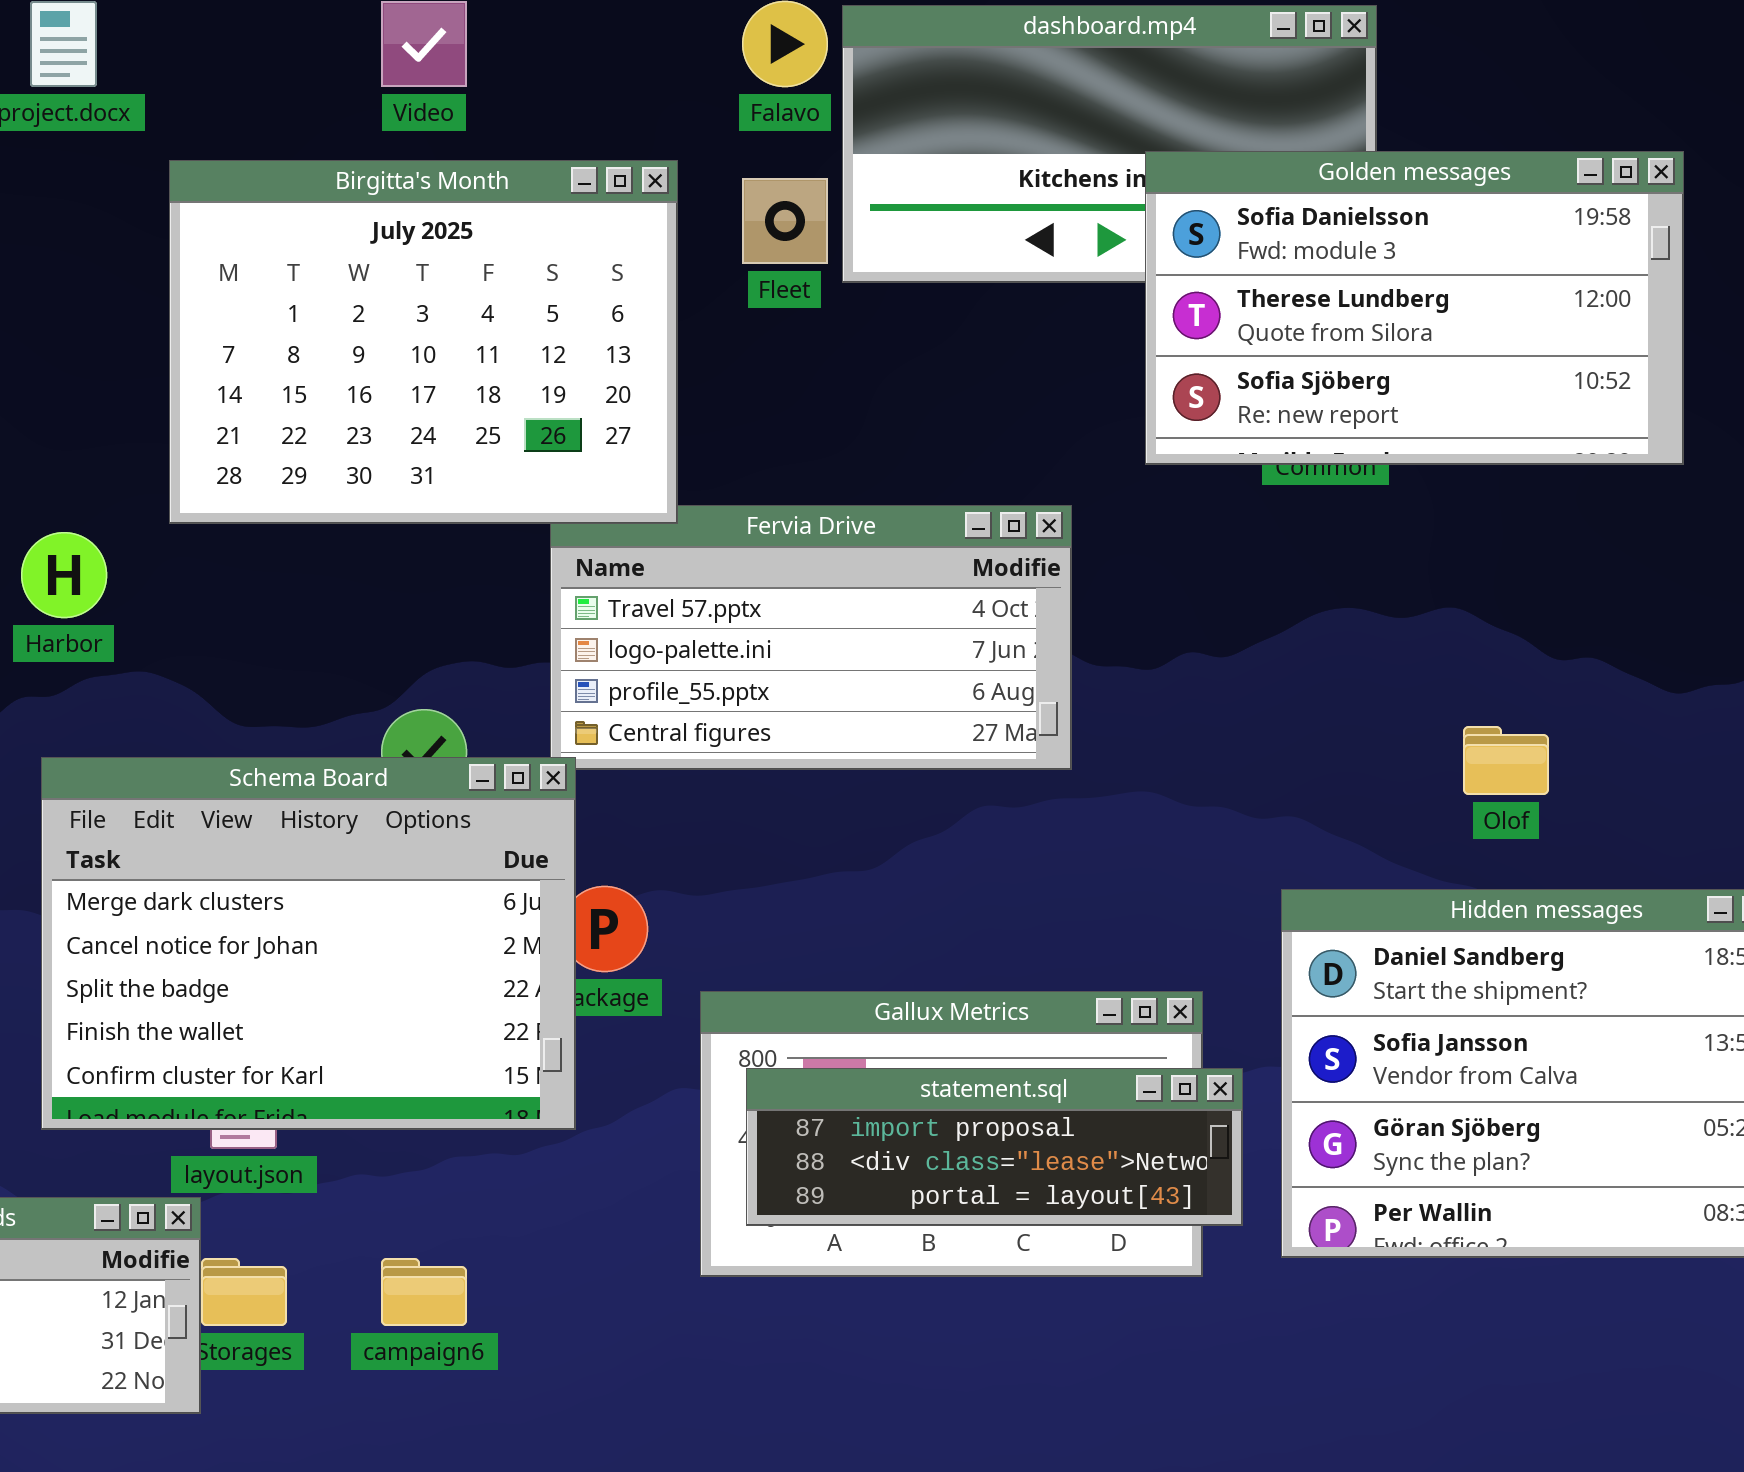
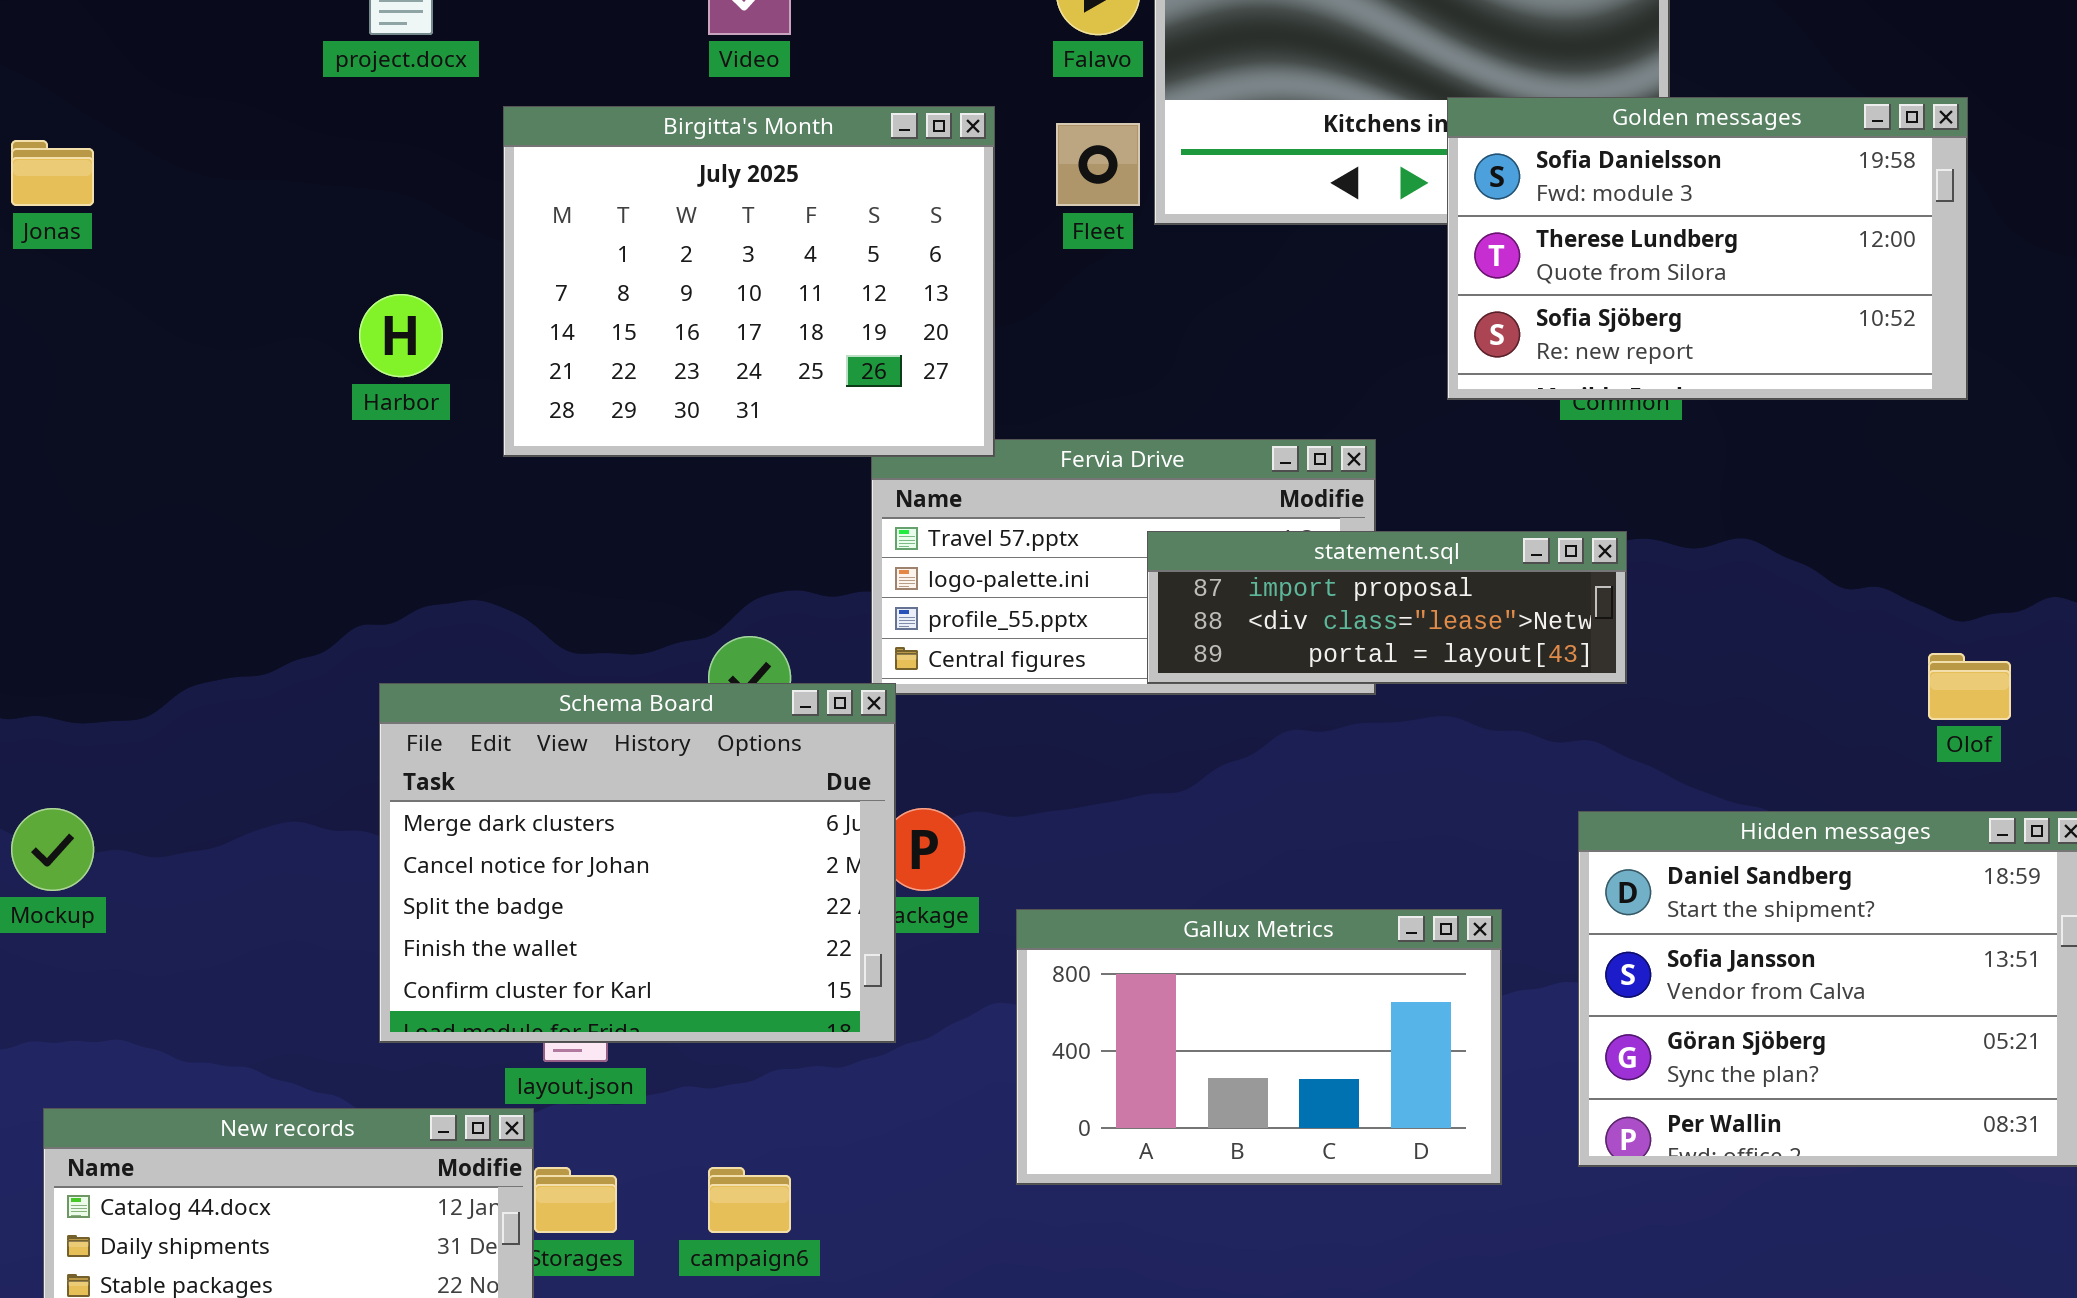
Harbor: [21,532,107,618] -> [359,294,443,377], moved
Olof: [1463,726,1549,795] -> [1928,653,2011,720], moved
statement.sql: [746,1068,1243,1226] -> [1147,531,1627,684], moved

